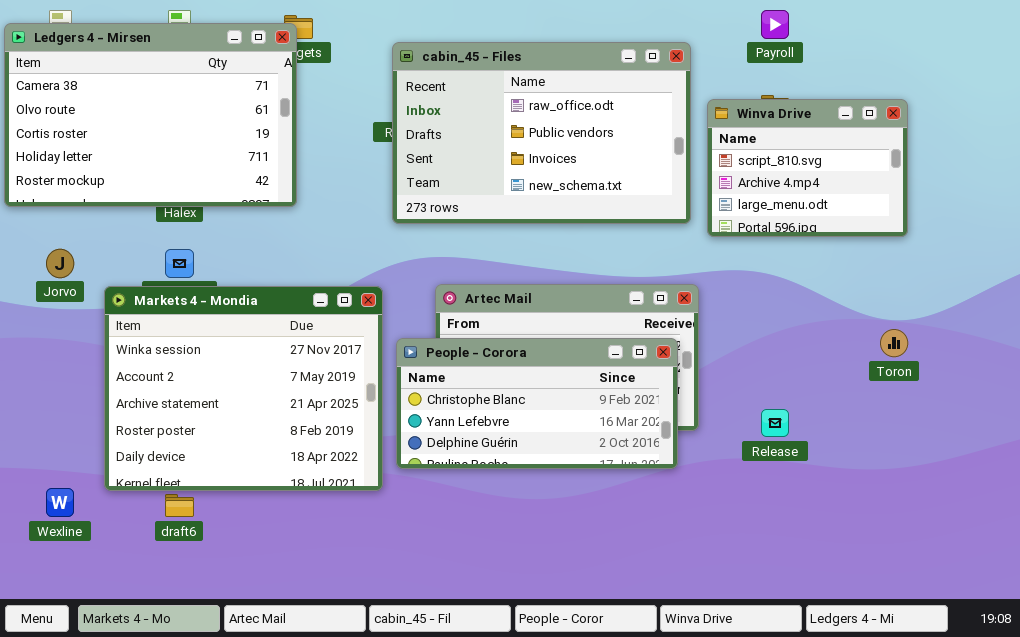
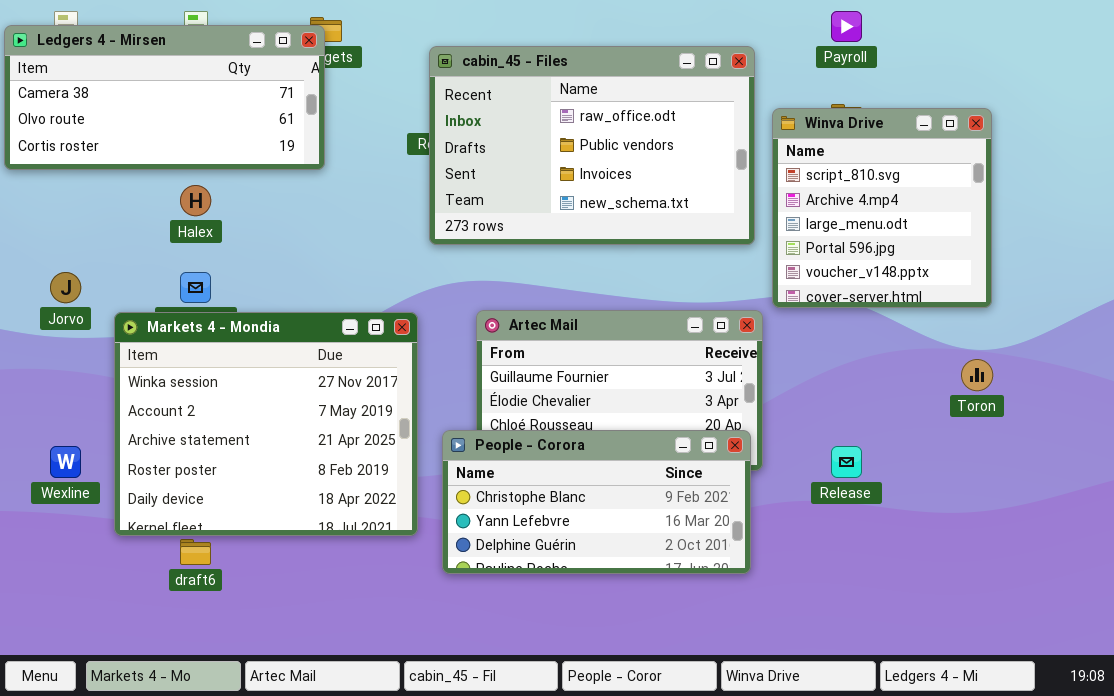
Ledgers 4 - Mirsen: [4,23,297,207] -> [4,25,325,170], resized
Winva Drive: [707,99,908,237] -> [772,108,992,308], resized
People - Corora: [396,338,678,469] -> [442,430,751,574], moved
Wexline: [46,488,74,517] -> [50,446,81,478], moved

